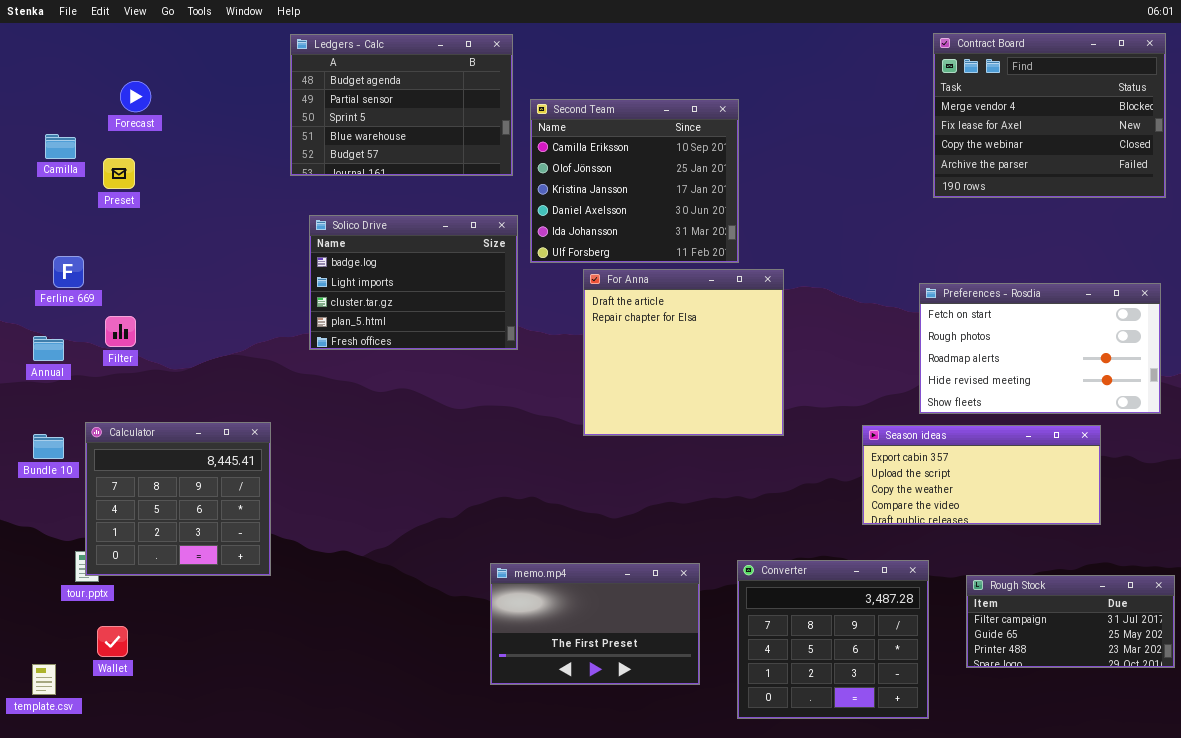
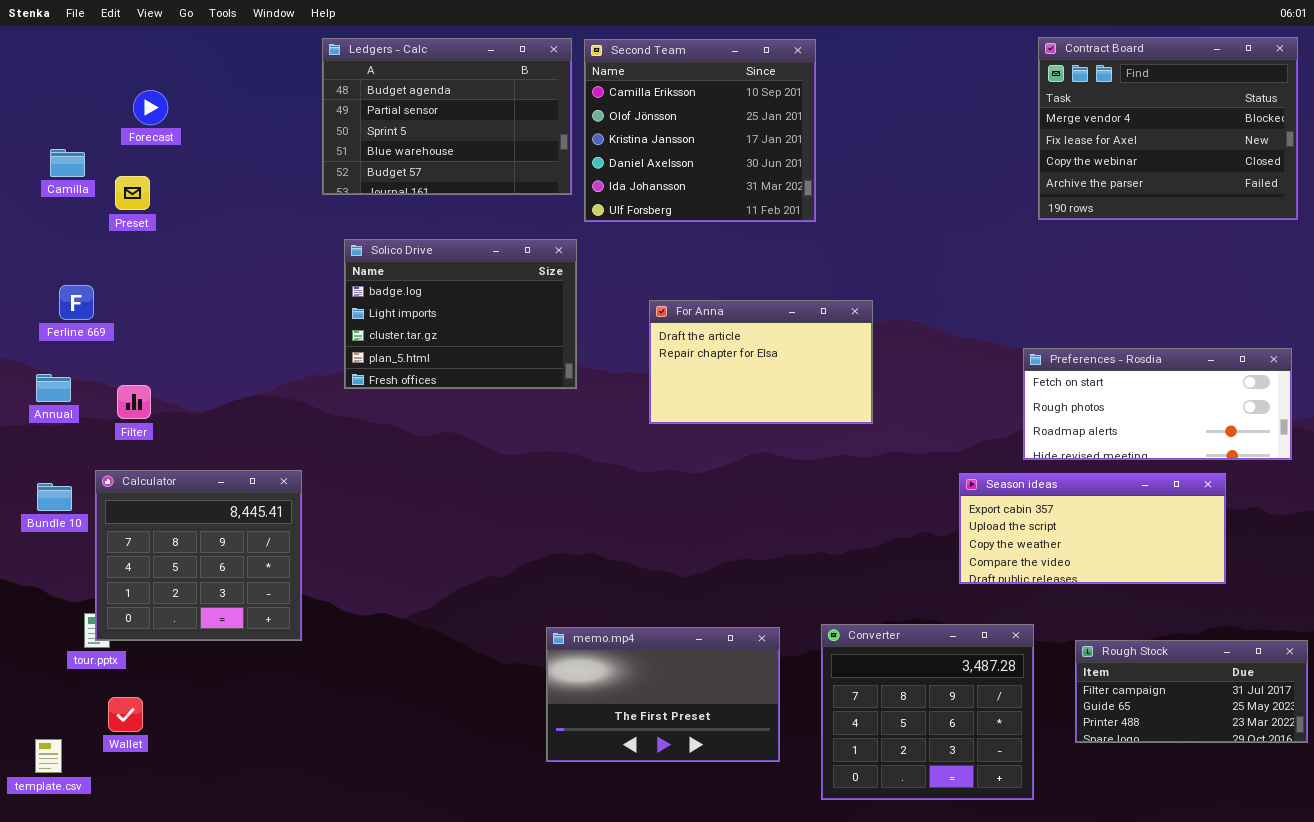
Second Team: [530,99,739,263] -> [584,39,816,222], moved
For Anna: [583,269,784,436] -> [649,300,873,424], resized
Preferences - Rosdia: [919,283,1161,414] -> [1023,348,1292,460], resized
Filter: [105,316,136,347] -> [117,385,151,419], moved

